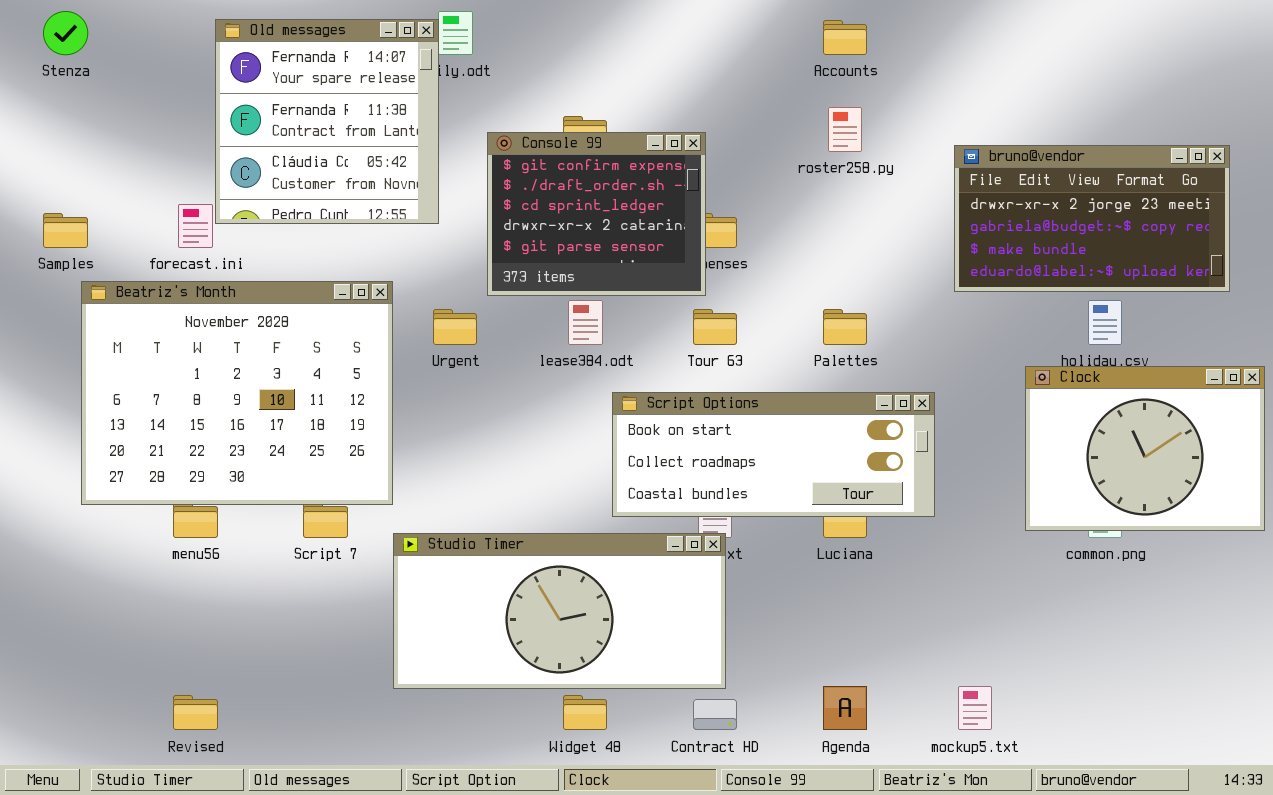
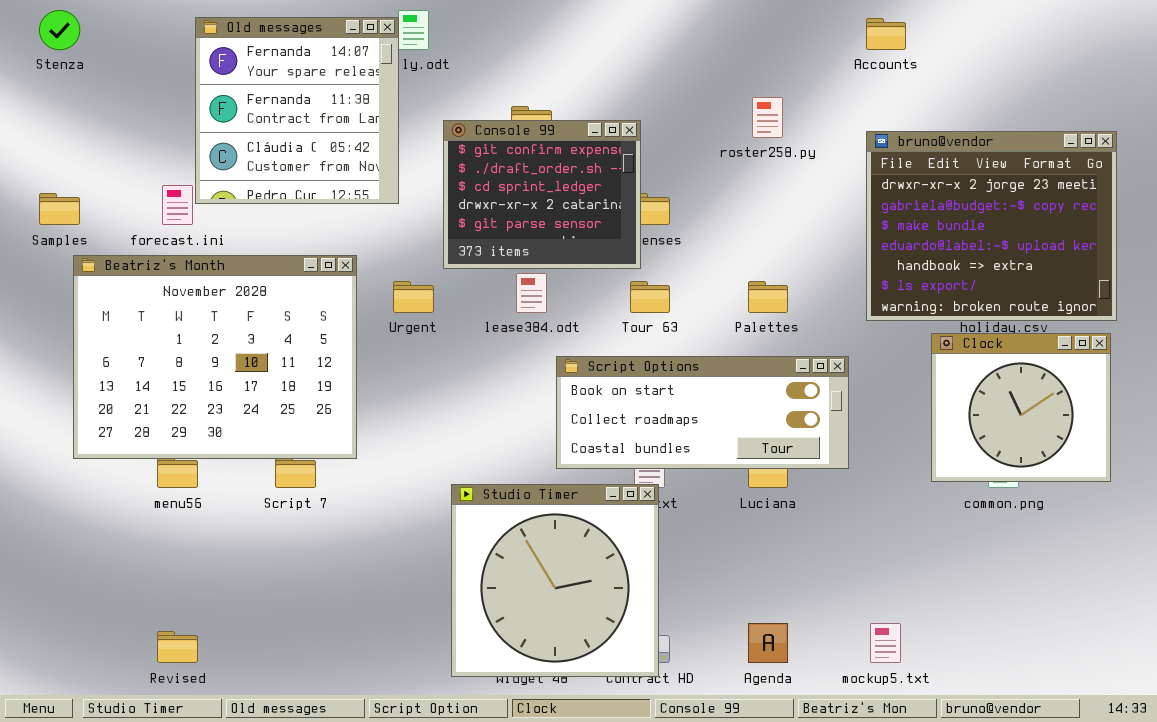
Accounts: [823,20,867,55] -> [866,18,906,50], moved
bruno@vendor: [954,145,1230,292] -> [866,131,1117,321], resized
Clock: [1025,366,1265,531] -> [931,333,1111,482], resized
Studio Timer: [393,533,726,689] -> [451,484,659,677], resized

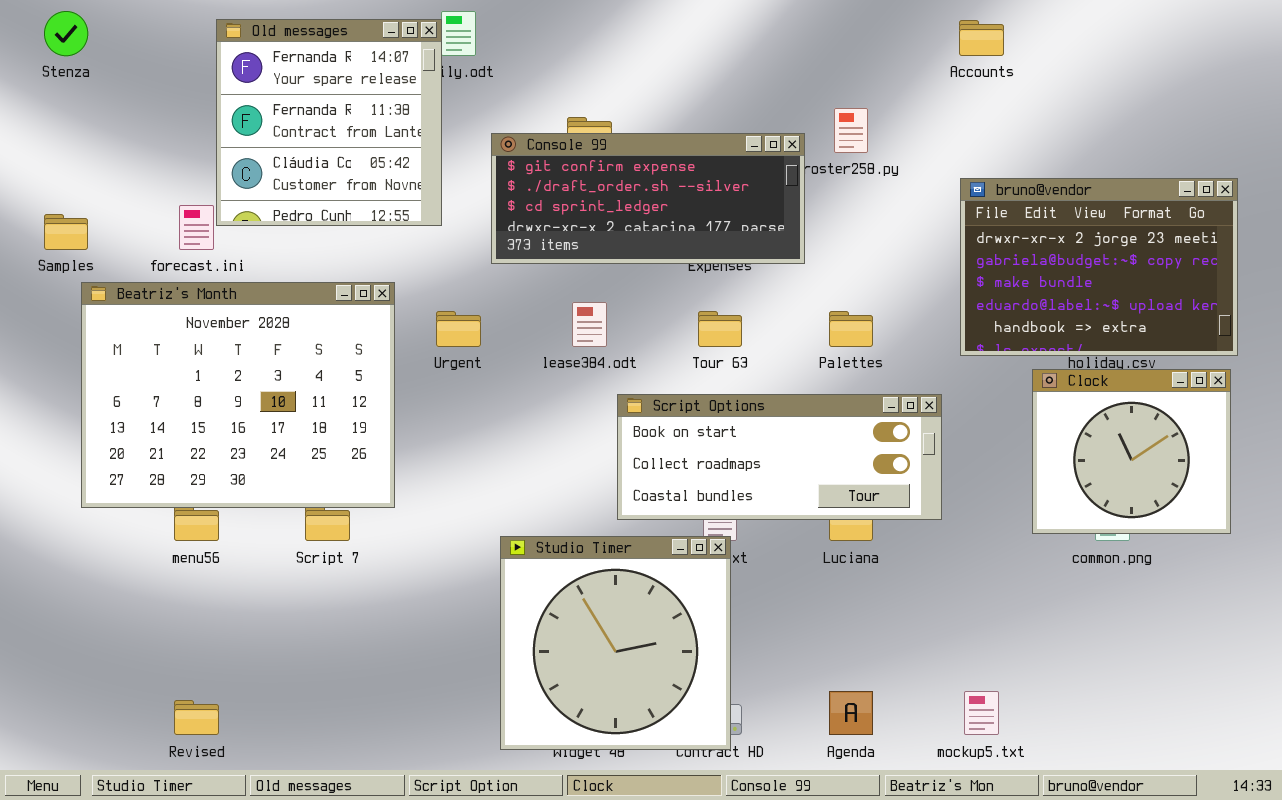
Console 99: [443,120,641,269] -> [491,133,805,264], resized
bruno@vendor: [866,131,1117,321] -> [960,178,1238,356], resized

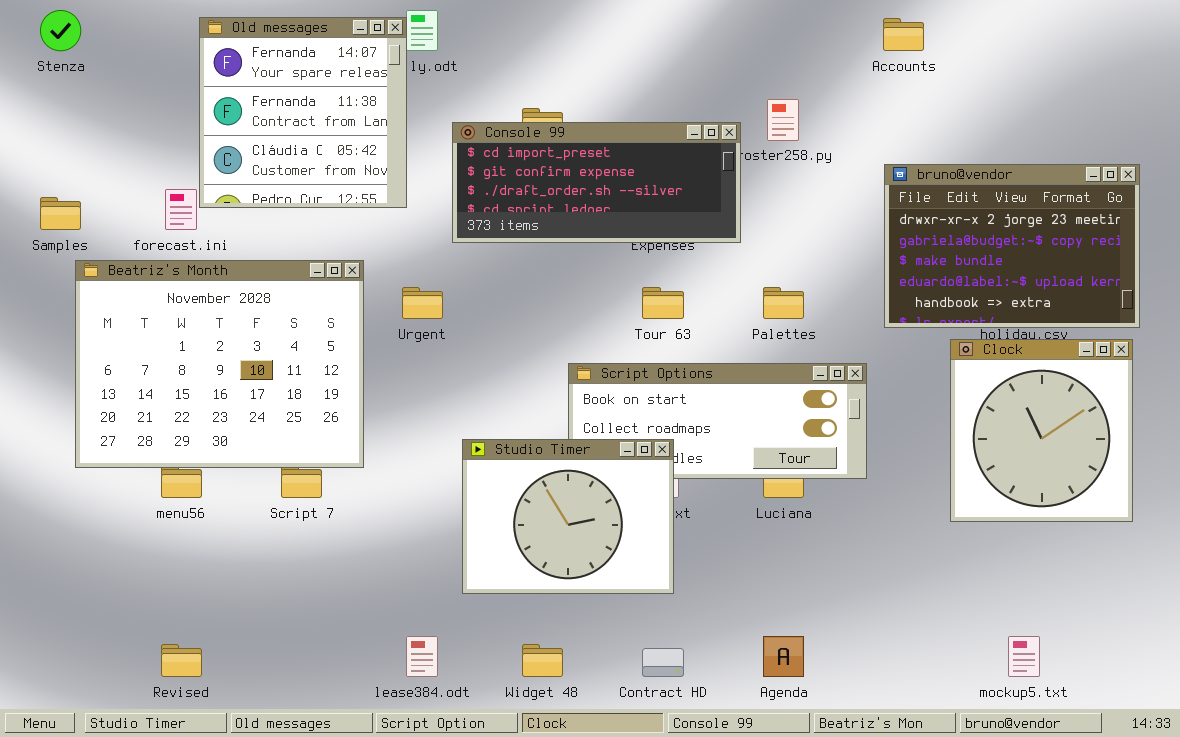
Console 99: [491,133,805,264] -> [452,122,741,243], scrolled up 1 row
lease384.odt: [572,302,607,347] -> [406,636,438,677], moved
Clock: [1032,369,1231,534] -> [950,339,1133,522], resized
Studio Timer: [500,536,731,750] -> [462,439,674,594], moved, resized
mockup5.txt: [964,691,999,735] -> [1008,636,1040,677], moved

